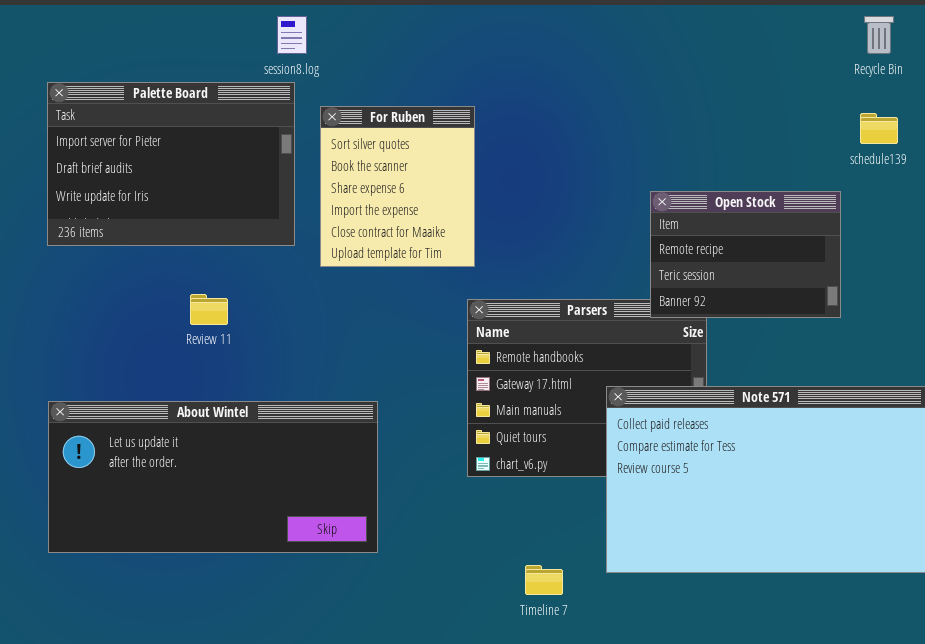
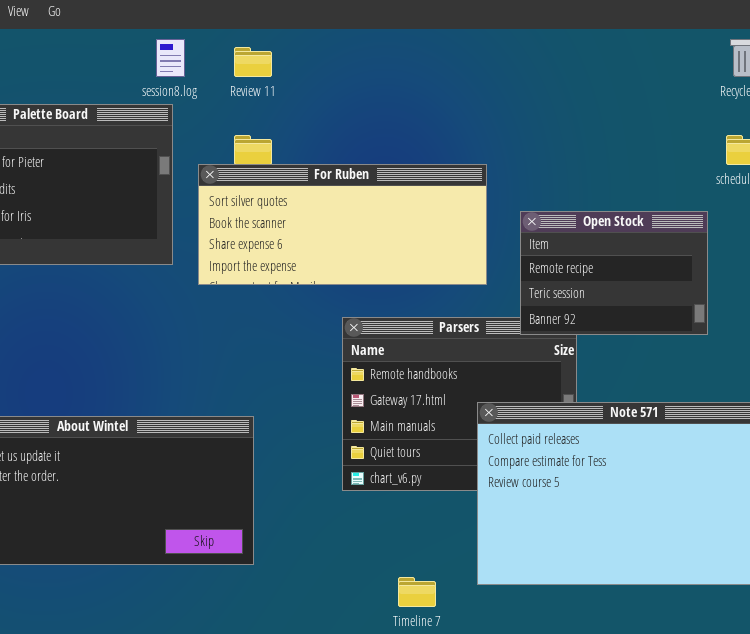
For Ruben: [320,106,475,267] -> [198,164,487,285], resized
Review 11: [190,294,228,325] -> [234,47,272,77], moved

